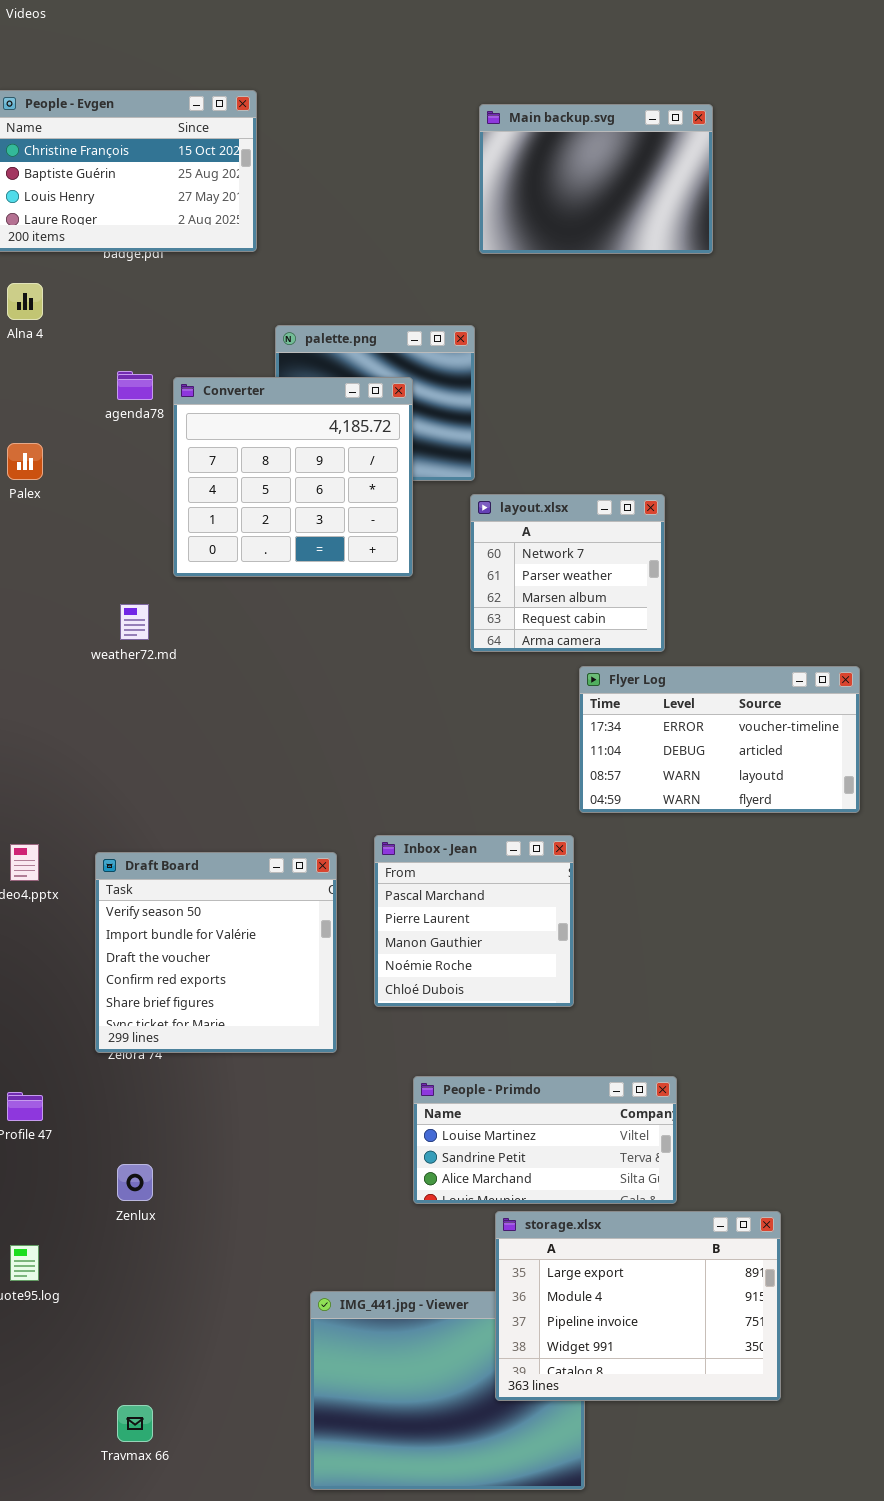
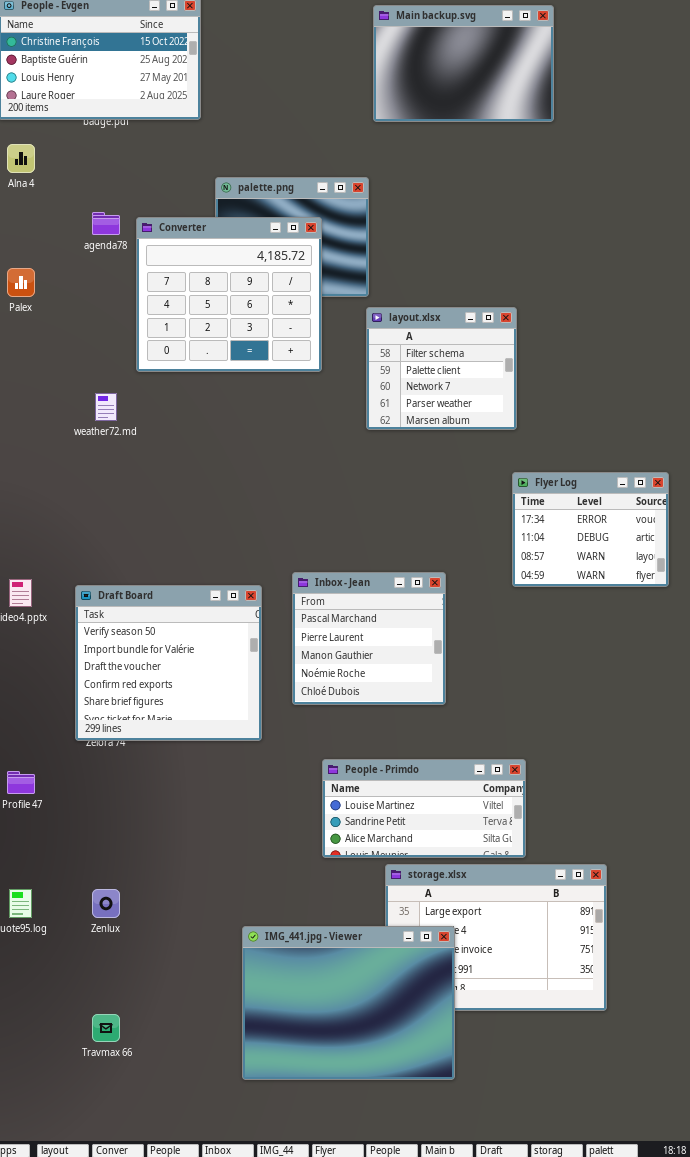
layout.xlsx: [470,494,665,652] -> [366,307,517,430], scrolled up 2 rows
Flyer Log: [579,666,860,813] -> [512,472,669,587], moved, resized
Zenlux: [117,1164,153,1201] -> [92,889,120,918], moved
IMG_441.jpg - Viewer: [310,1291,585,1490] -> [242,926,455,1080], raised

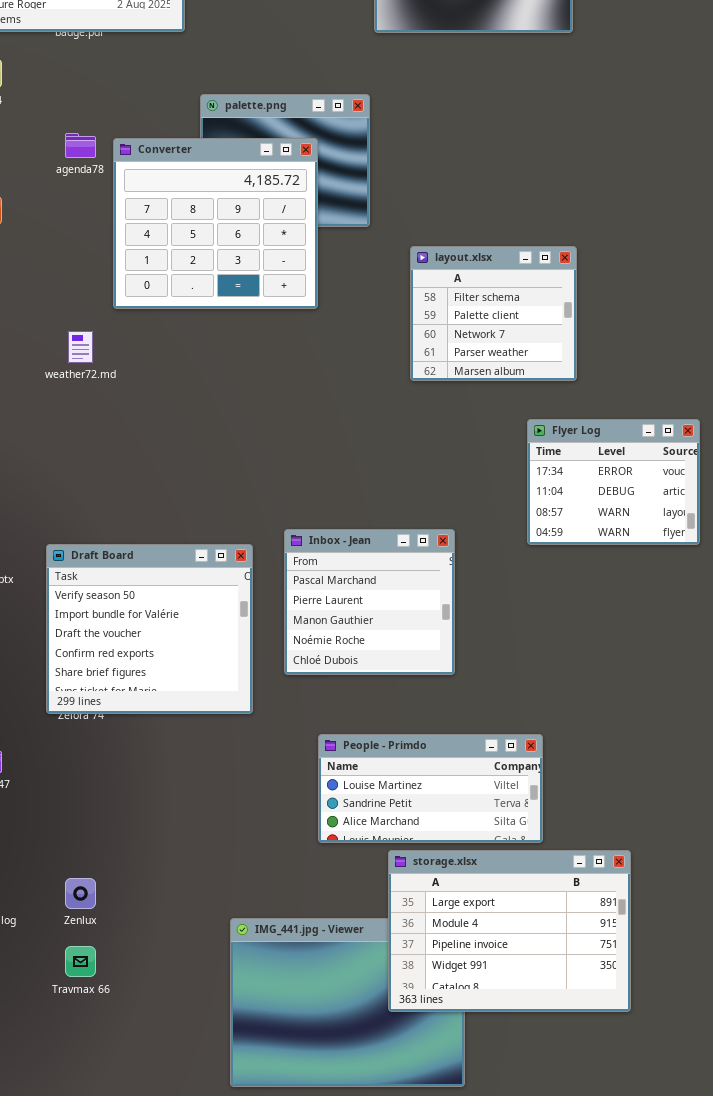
layout.xlsx: [366,307,517,430] -> [410,246,577,381], moved
storage.xlsx: [385,864,607,1011] -> [388,850,631,1012], raised
Travmax 66: [92,1014,120,1042] -> [65,946,96,977], moved

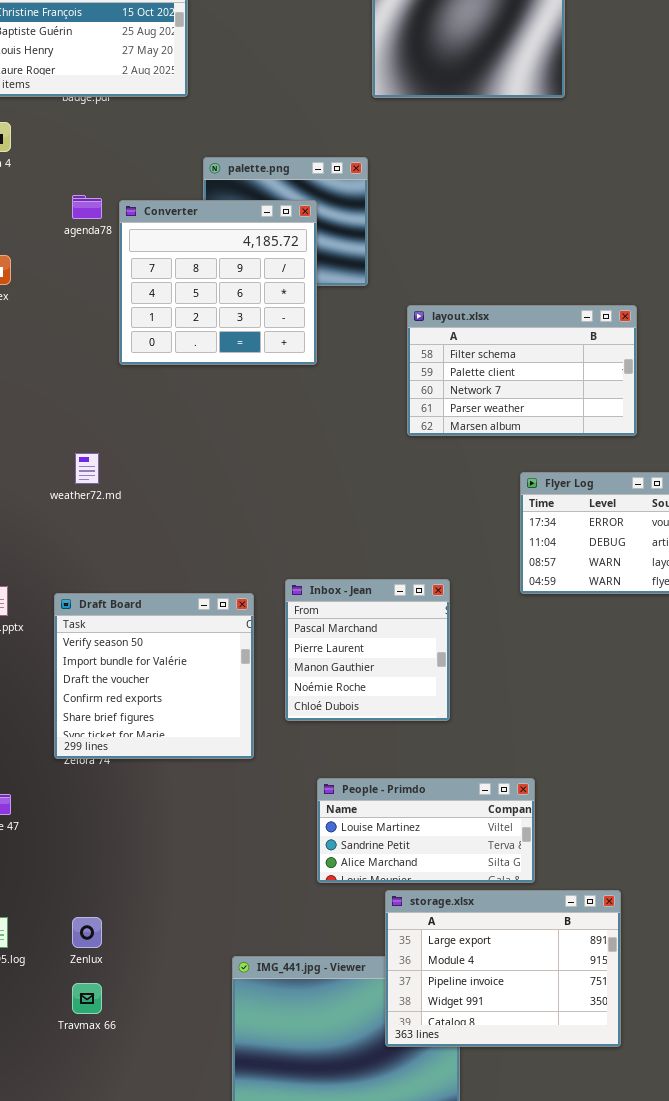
layout.xlsx: [410,246,577,381] -> [407,305,637,436], resized
weather72.md: [68,331,93,363] -> [75,453,99,484], moved

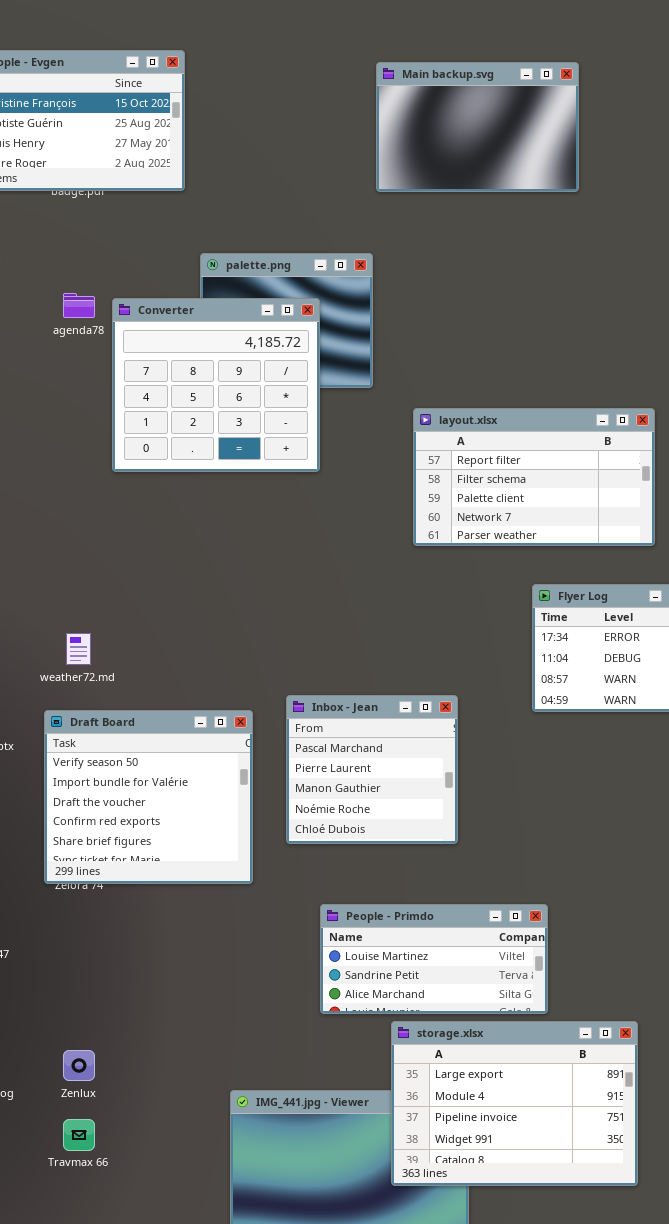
layout.xlsx: [407,305,637,436] -> [413,408,655,546], scrolled up 1 row
weather72.md: [75,453,99,484] -> [66,633,91,665], moved

